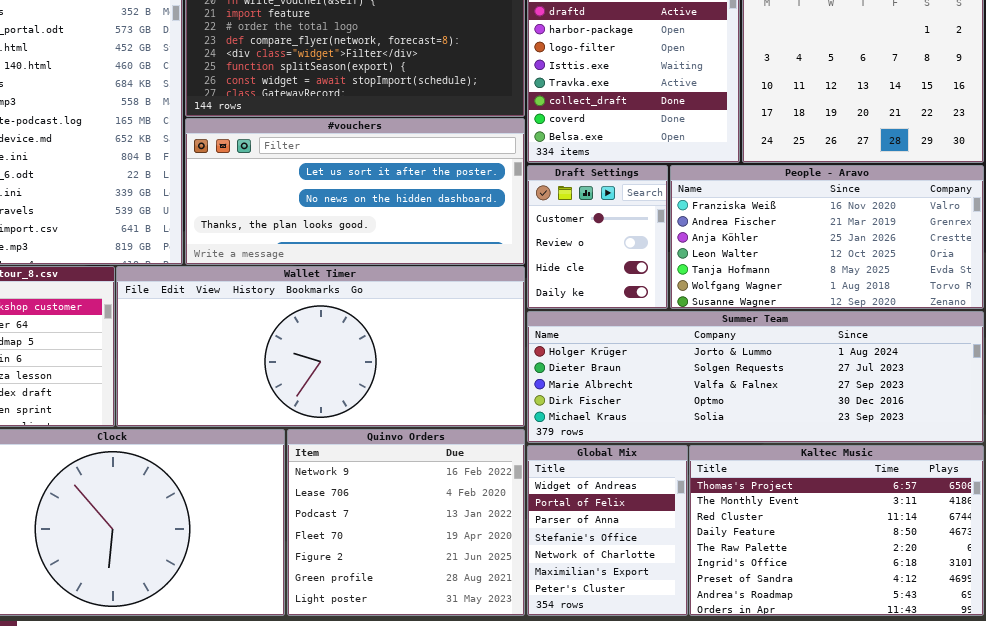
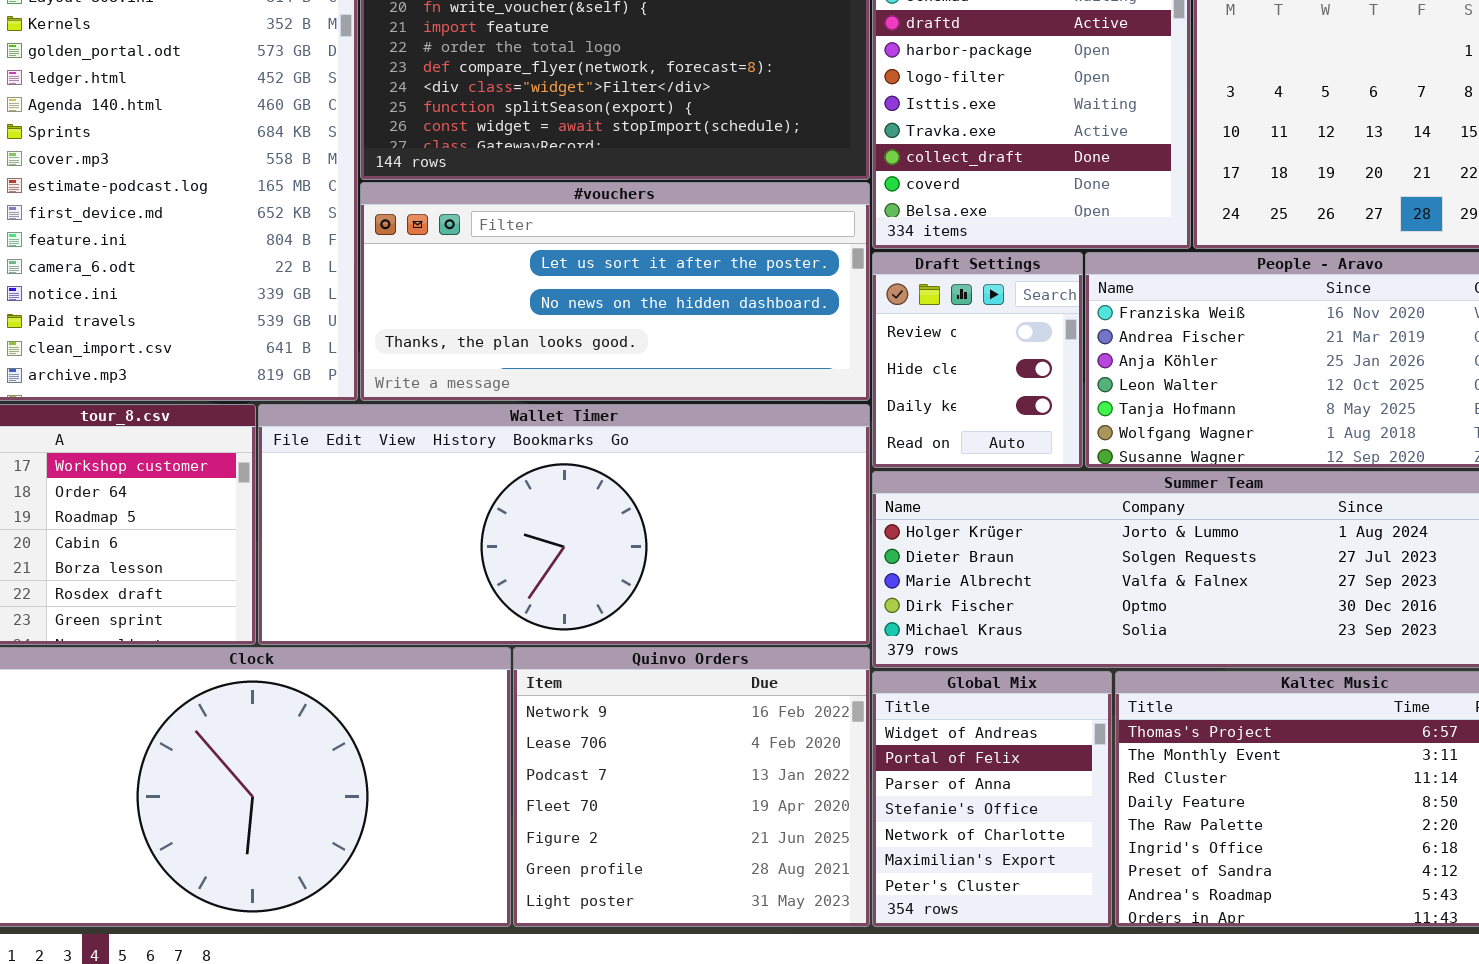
Draft Settings: [527,165,668,309] -> [872,252,1083,468], scrolled down 1 row

